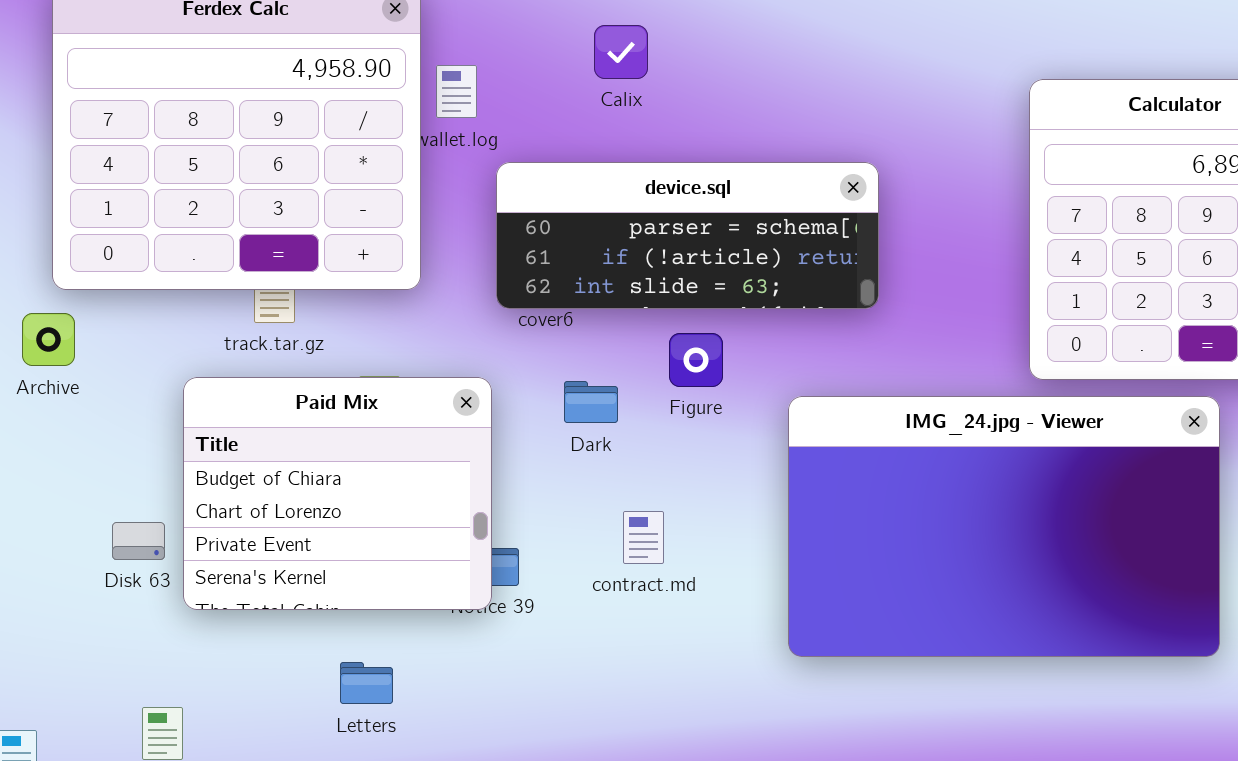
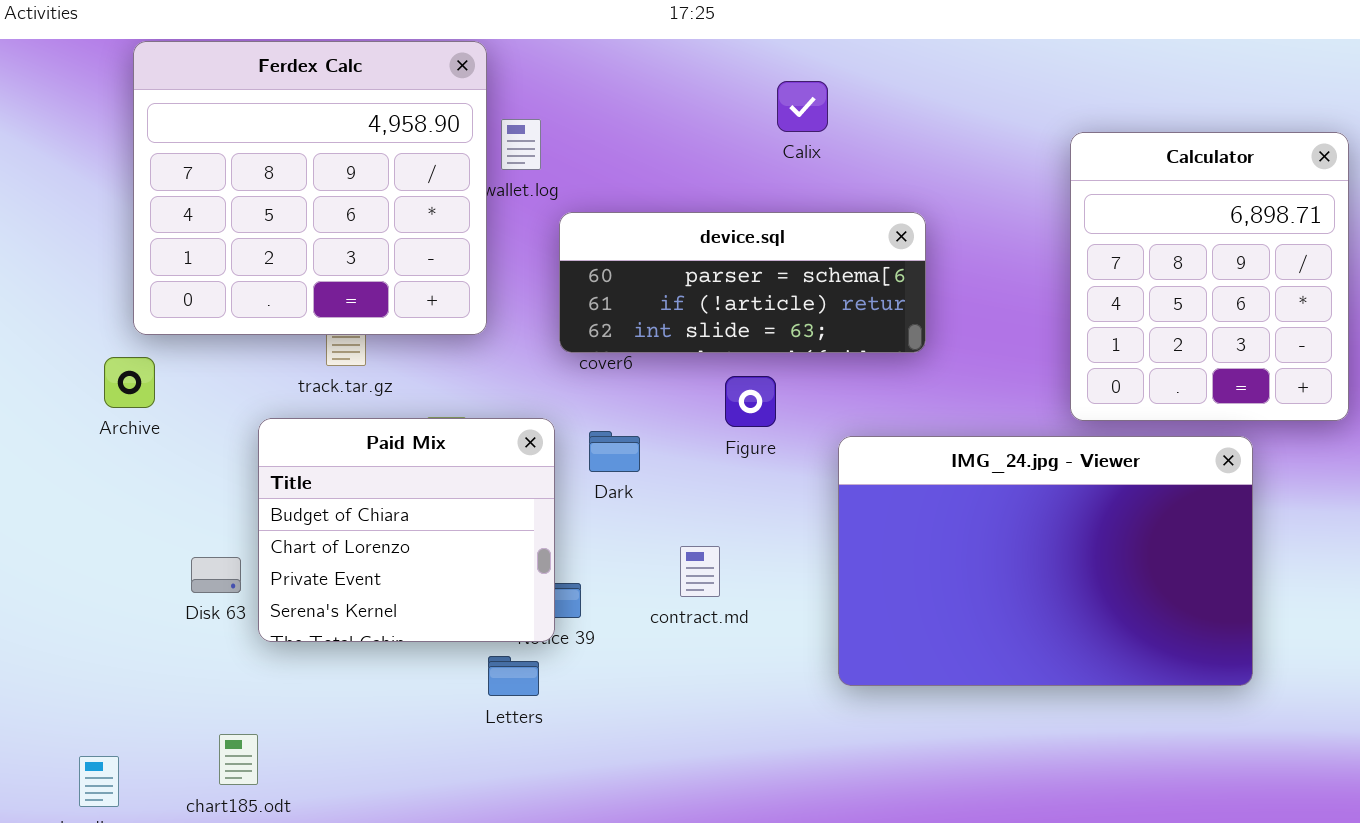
Calix: [594,25,648,79] -> [777,81,828,132], moved
Dark: [564,381,618,423] -> [589,431,640,472], moved
Letters: [340,662,393,704] -> [488,656,539,696], moved

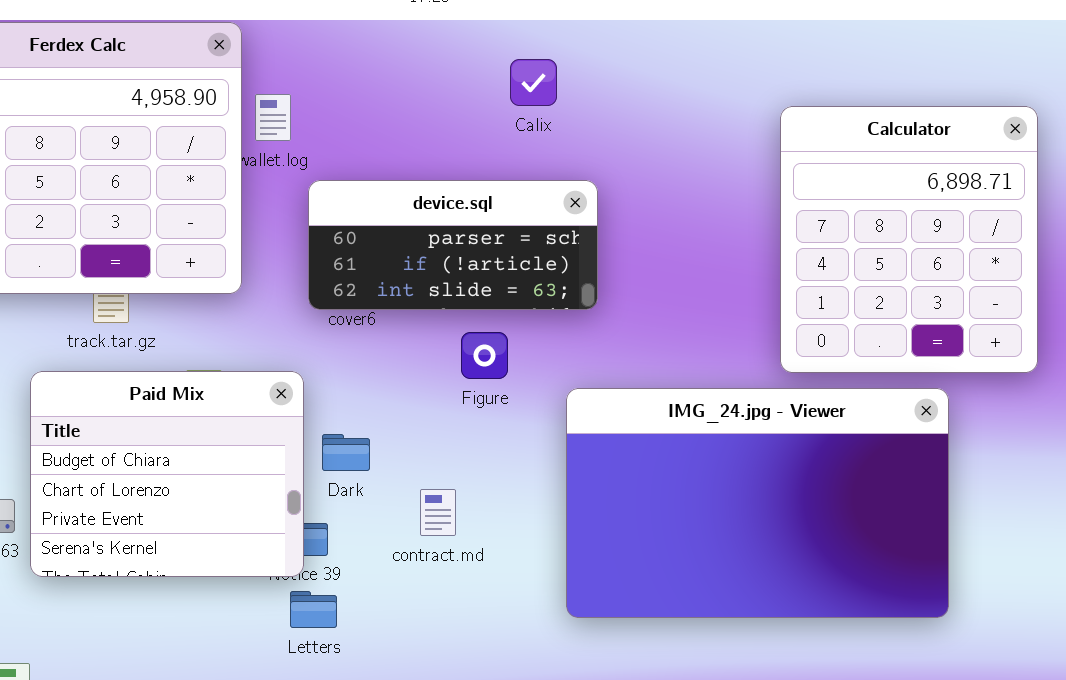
device.sql: [559,212,926,353] -> [308,180,598,310], resized
Dark: [589,431,640,472] -> [322,434,370,471], moved
Letters: [488,656,539,696] -> [290,591,337,628], moved

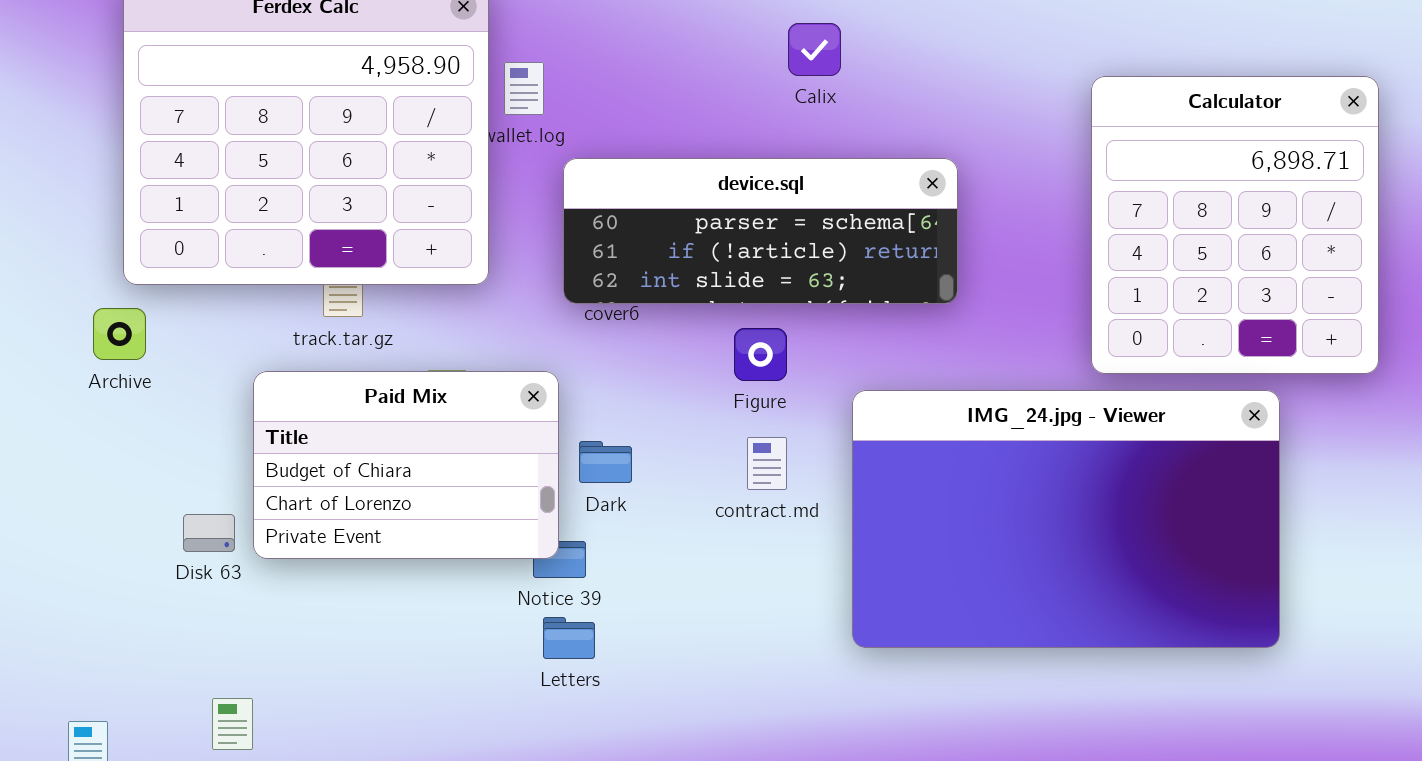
device.sql: [308,180,598,310] -> [563,158,958,304], resized
Paid Mix: [30,371,304,577] -> [253,371,559,559], resized
contract.md: [420,489,456,536] -> [747,437,787,490], moved

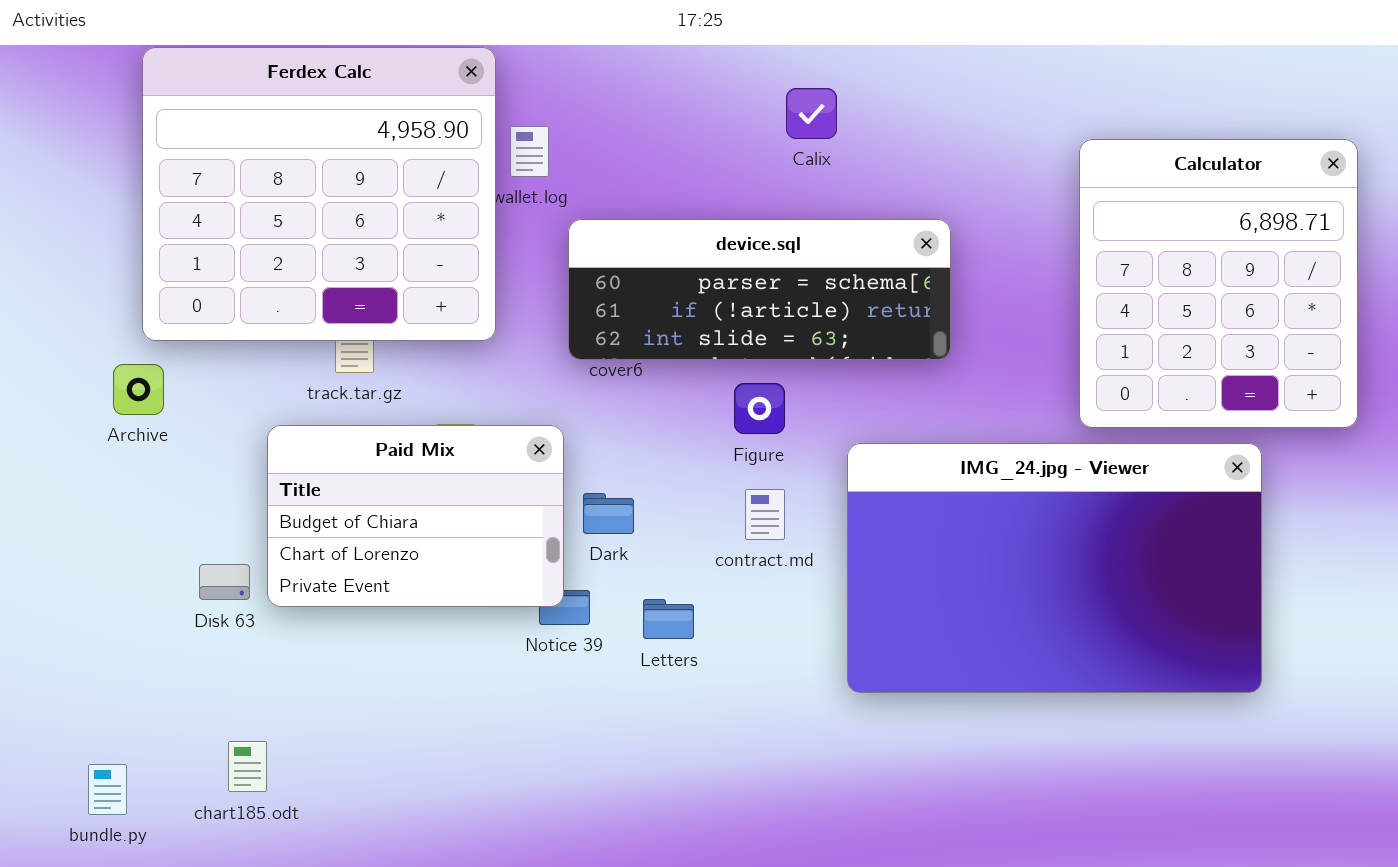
Letters: [543,617,595,659] -> [643,599,694,639], moved

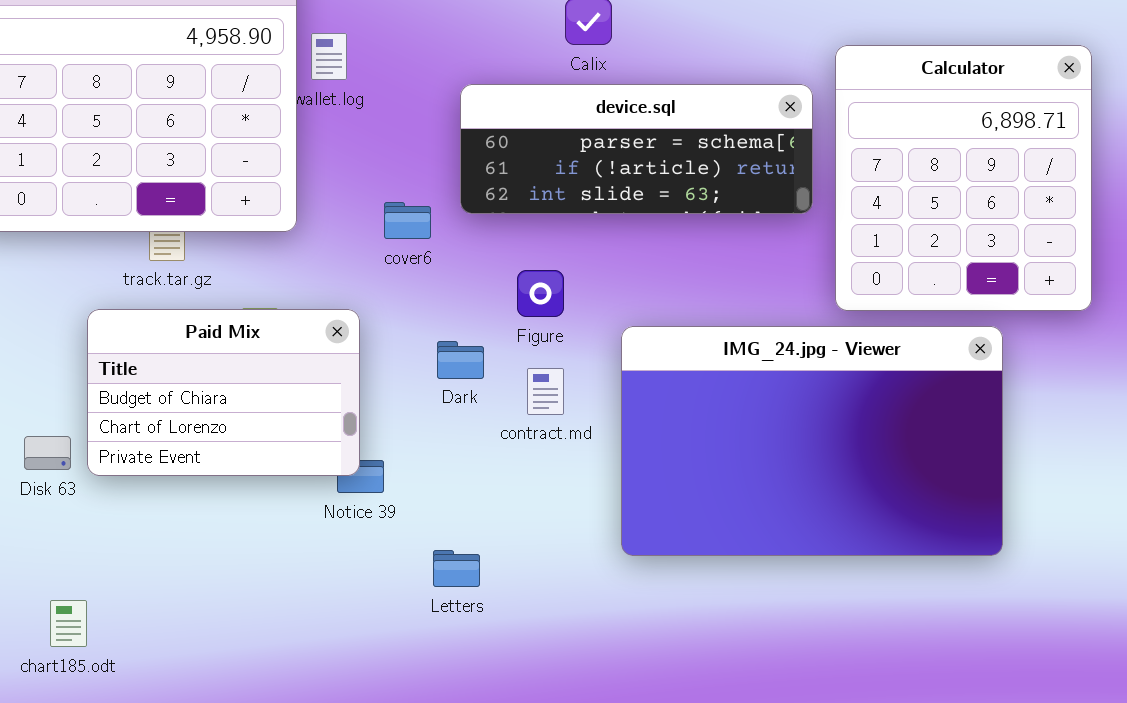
device.sql: [568,219,951,360] -> [460,84,813,214], moved
Dark: [583,493,634,534] -> [437,341,484,379], moved
Letters: [643,599,694,639] -> [433,550,480,587], moved

